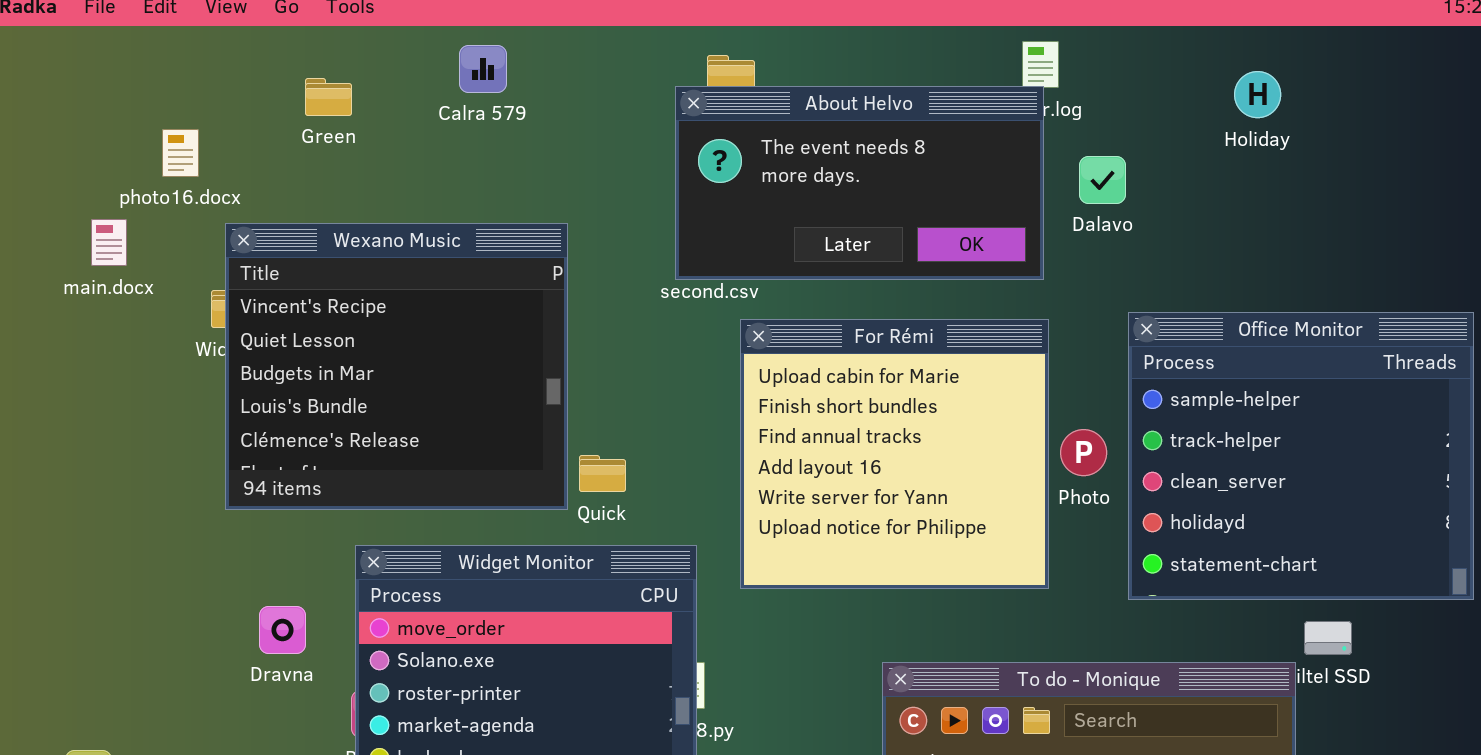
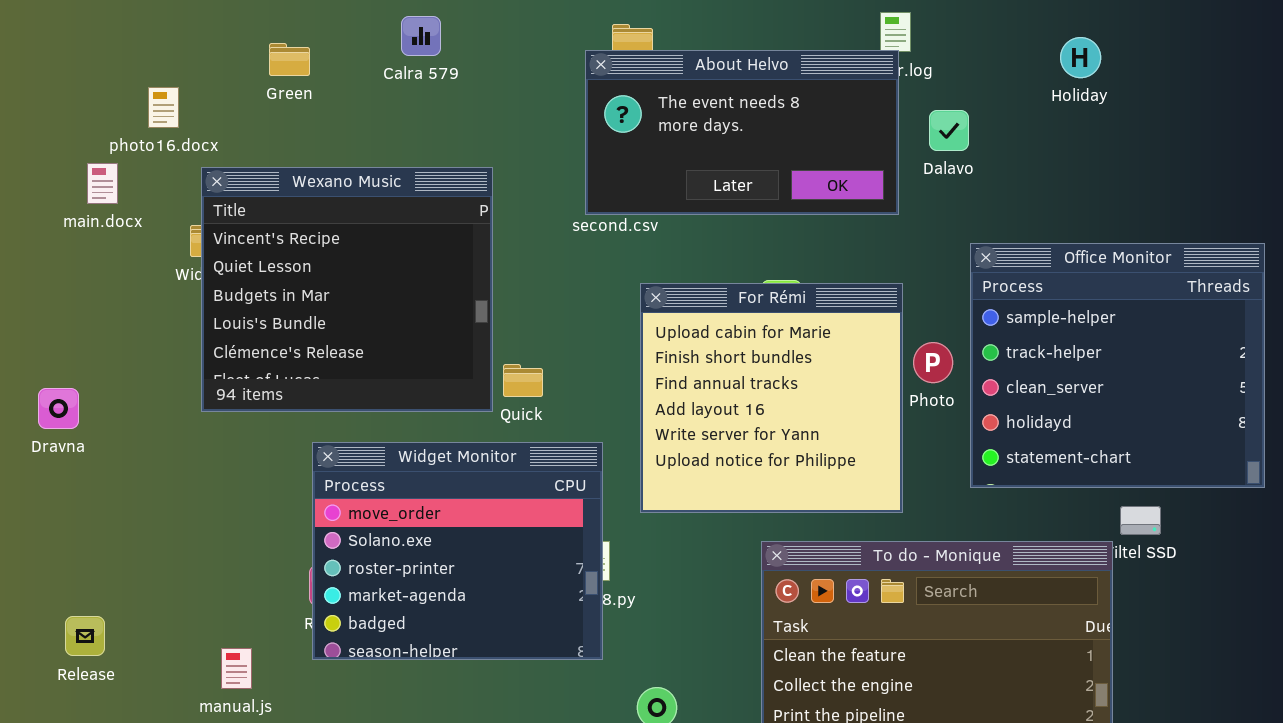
For Rémi: [740,319,1049,589] -> [640,283,903,513], moved
Dravna: [259,606,306,654] -> [38,388,79,429], moved

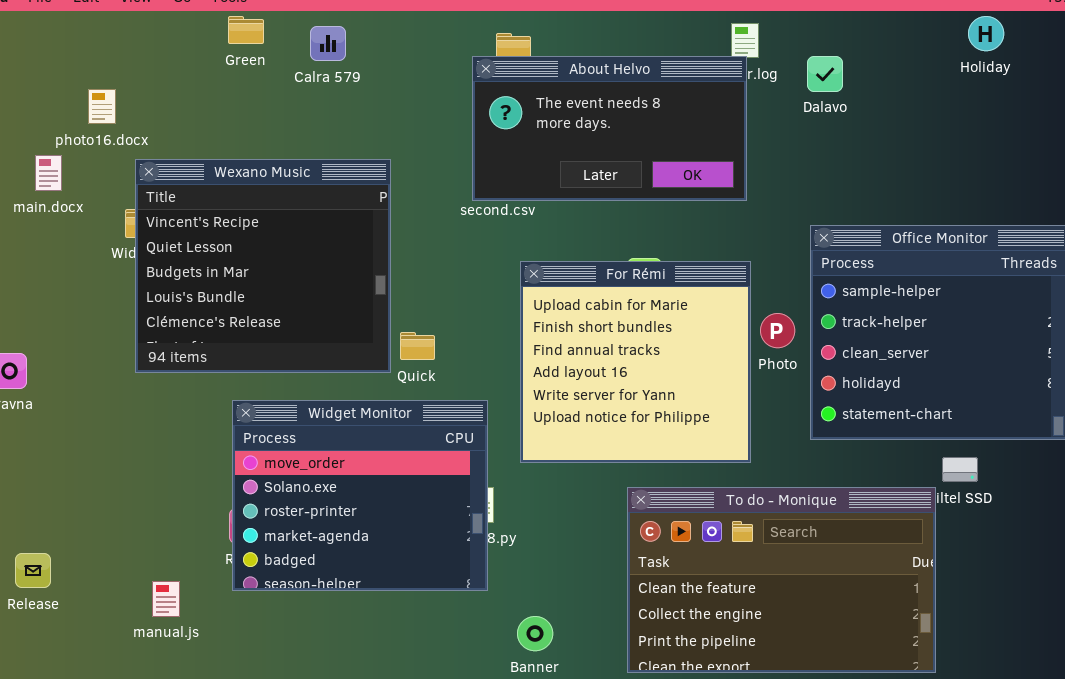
Holiday: [1060,37,1101,78] -> [968,16,1004,51], moved
Green: [269,43,310,76] -> [228,16,264,44], moved
Dalavo: [929,110,969,151] -> [807,56,843,92], moved

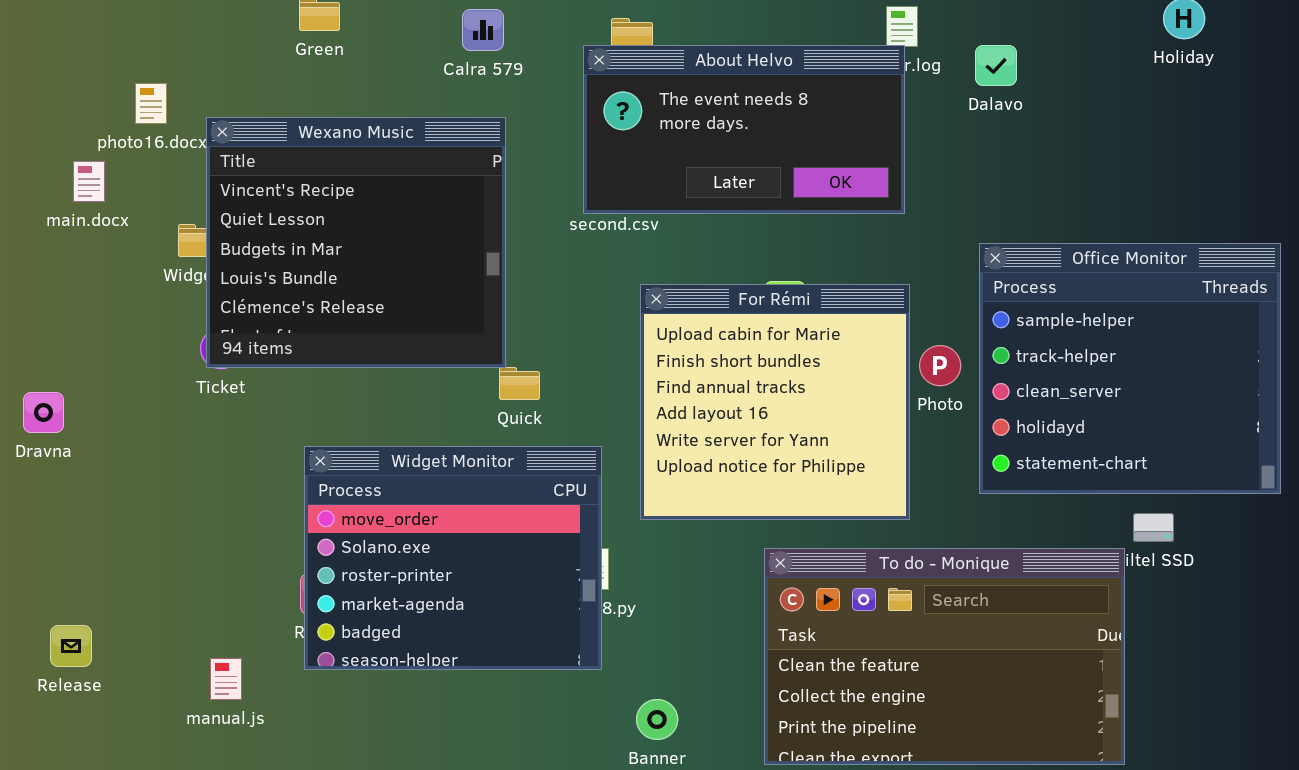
Calra 579: [310,26,346,61] -> [462,9,504,51], moved
Wexano Music: [135,159,391,373] -> [206,117,506,368], moved

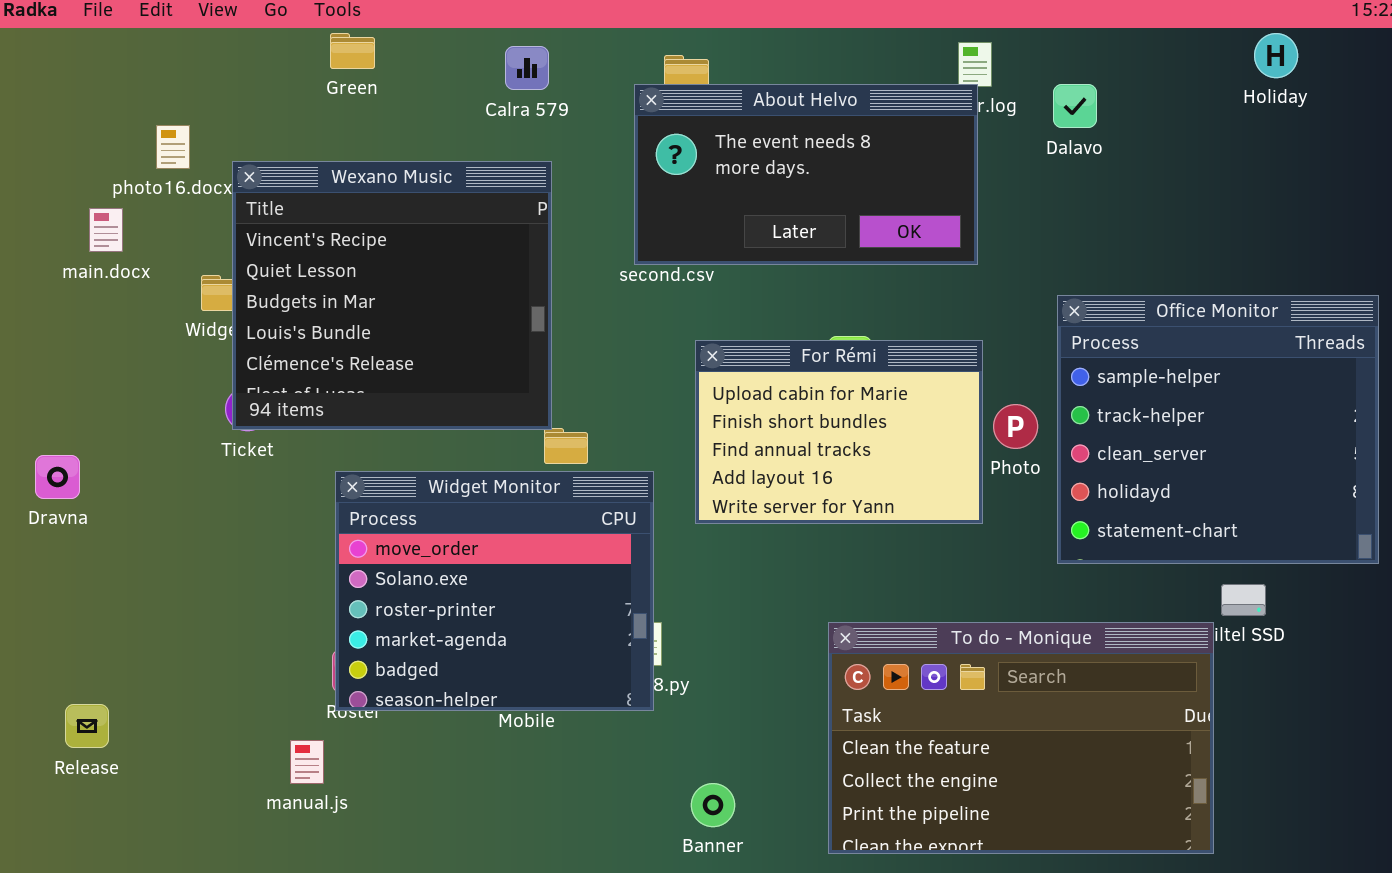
For Rémi: [640,284,910,520] -> [695,340,983,524], resized
Widget Monitor: [304,446,602,670] -> [335,471,654,711], moved
manual.js: [210,658,242,700] -> [290,740,324,784], moved

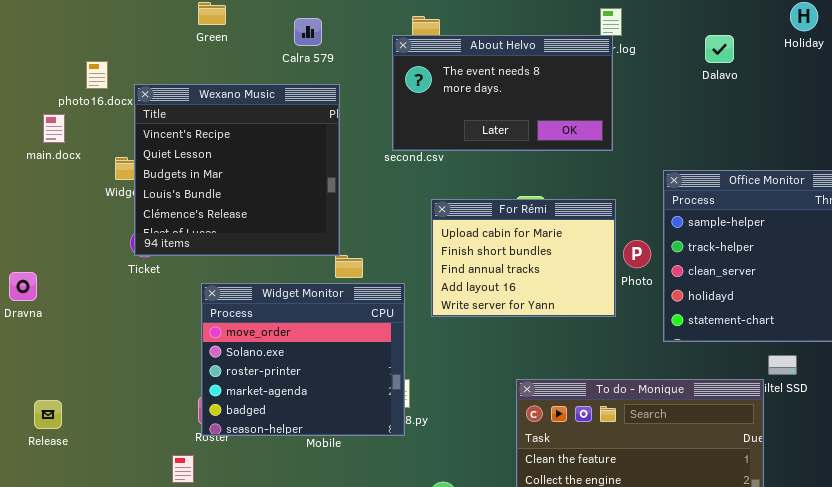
Calra 579: [505,46,549,90] -> [294,18,322,46], moved
Dalavo: [1053,84,1097,128] -> [705,35,734,63], moved
Release: [65,704,109,748] -> [34,400,62,429], moved

